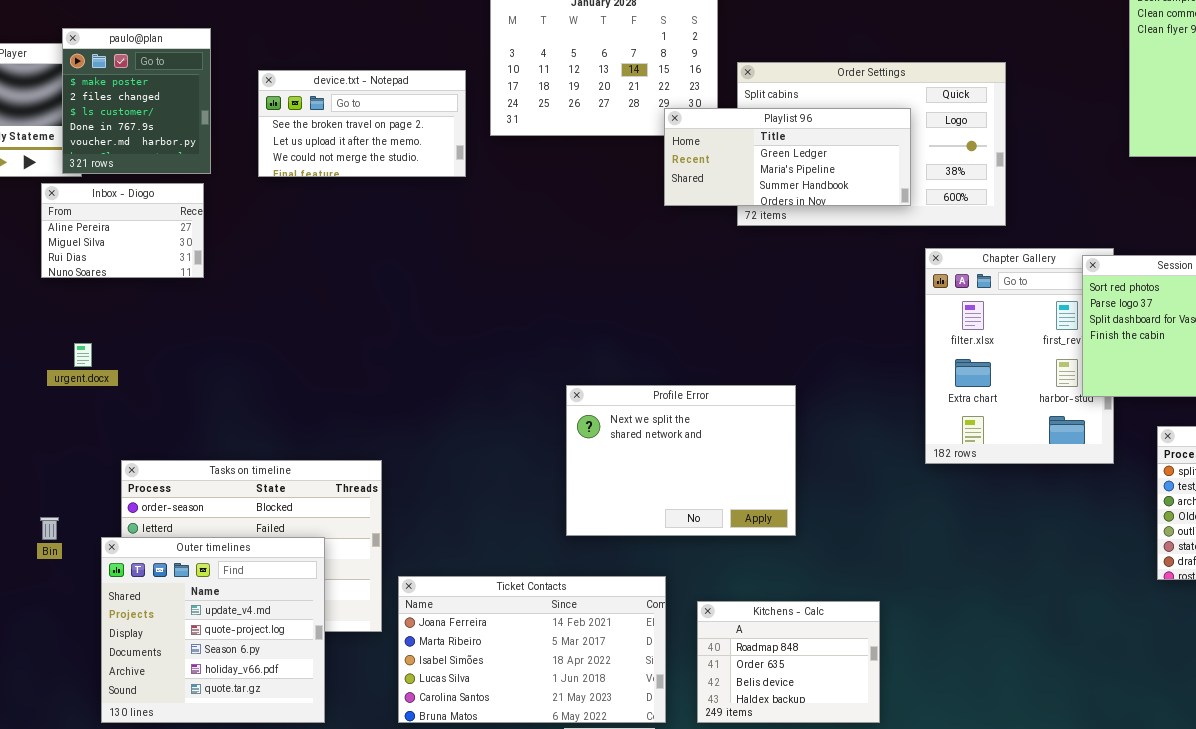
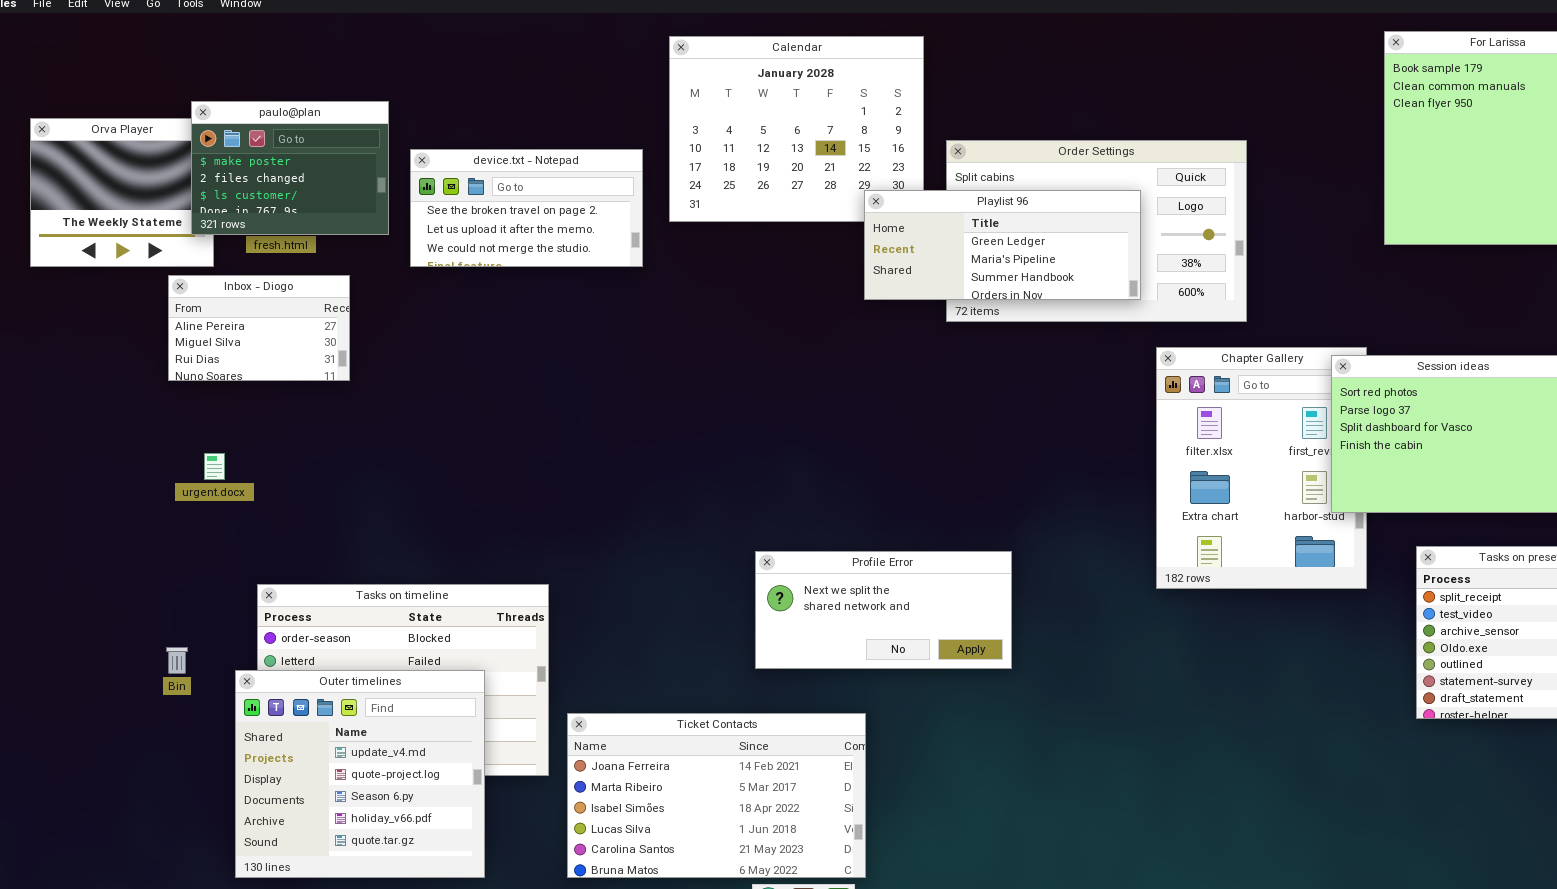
paulo@plan: [62,28,211,174] -> [191,101,389,235], resized
Profile Error: [566,385,796,536] -> [755,551,1012,669], resized
Kitchens - Calc: [697,601,880,723] -> none, closed

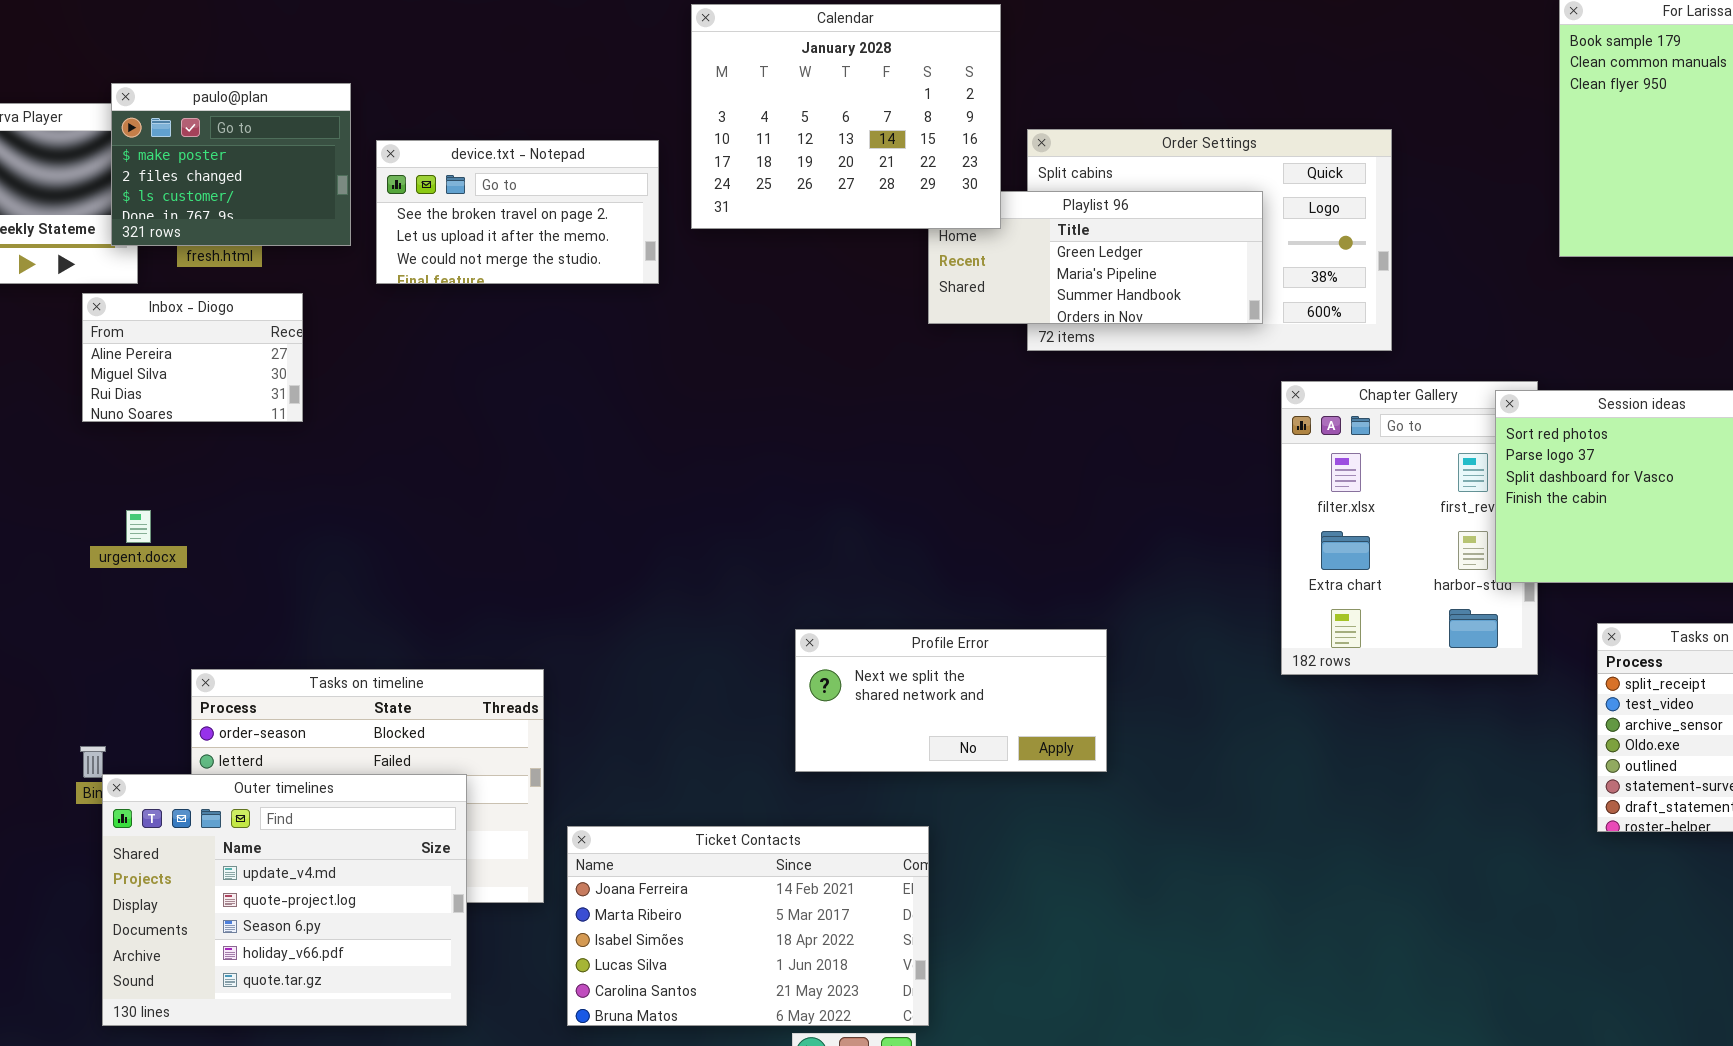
Calendar: [669,36,924,222] -> [691,4,1001,229], raised
Outer timelines: [235,670,485,878] -> [102,774,467,1026], resized

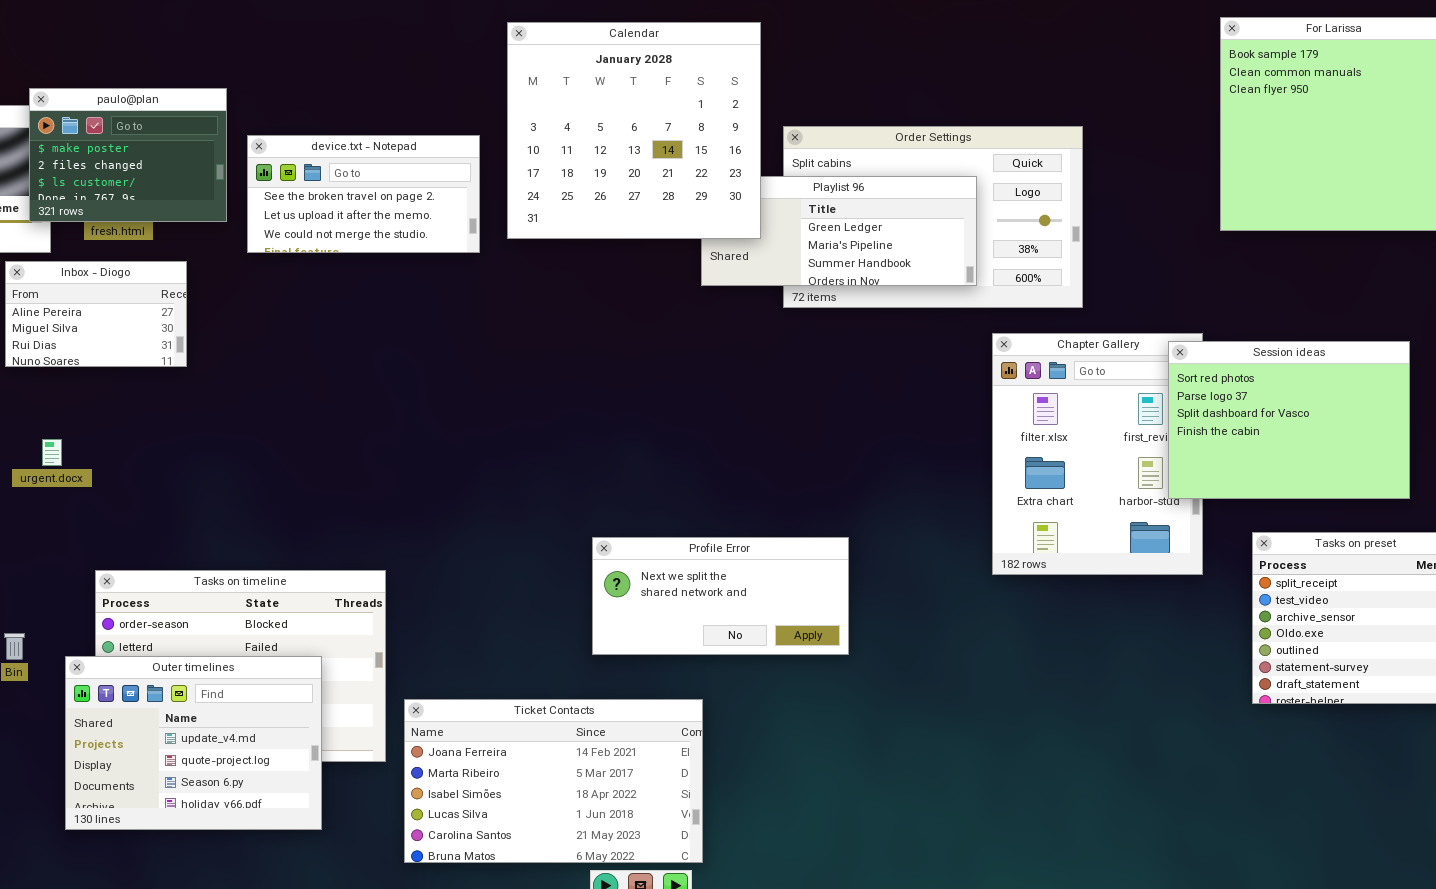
Calendar: [691,4,1001,229] -> [507,22,761,239], resized
Outer timelines: [102,774,467,1026] -> [65,656,322,830], resized

